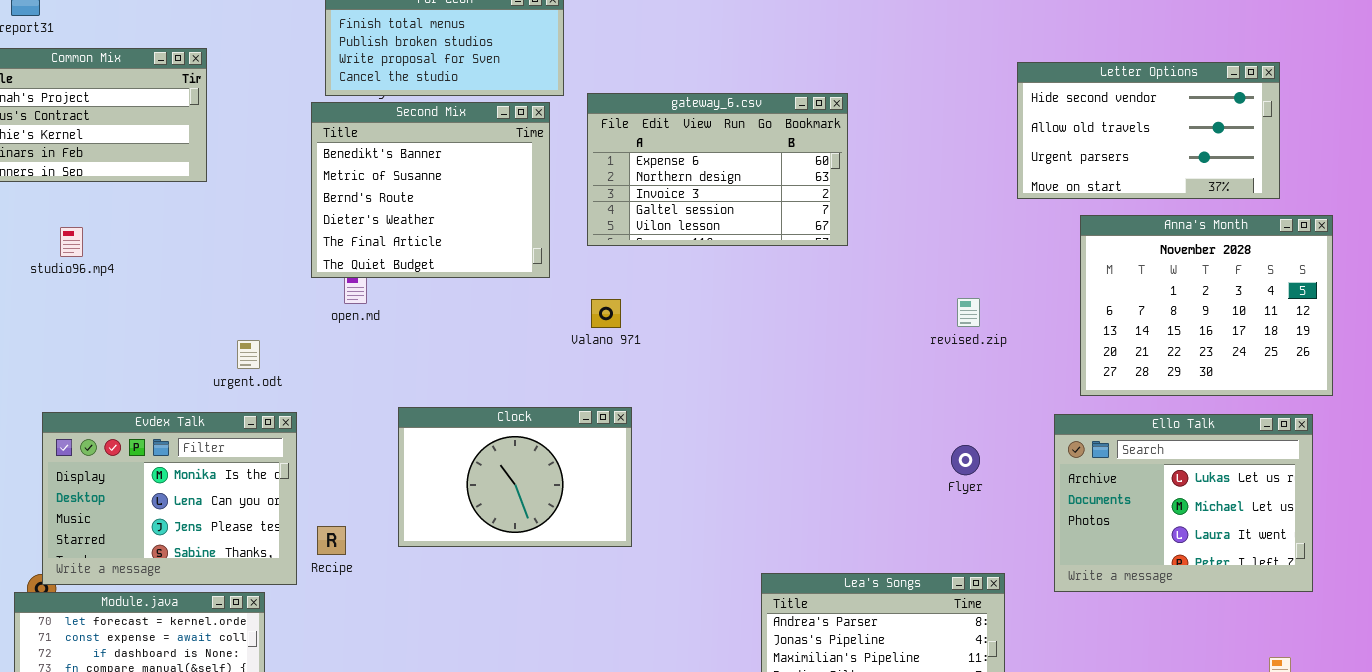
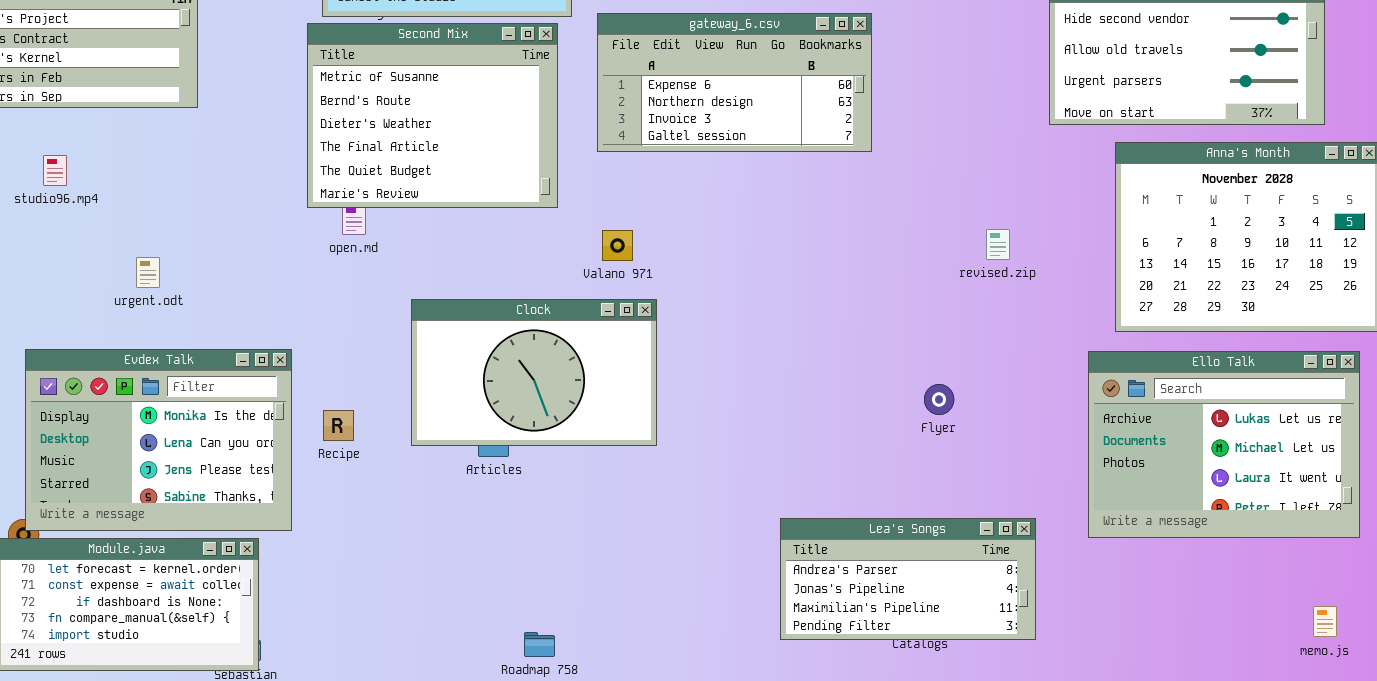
gateway_6.csv: [587,93,848,246] -> [597,13,872,152], resized
Second Mix: [311,102,550,278] -> [307,23,558,208], scrolled down 1 row
urgent.odt: [237,340,260,369] -> [136,257,160,288], moved
Clock: [398,407,632,547] -> [411,299,657,446], moved
Flyer: [951,445,980,475] -> [924,384,954,415], moved
Recipe: [317,526,346,555] -> [323,410,354,441], moved

